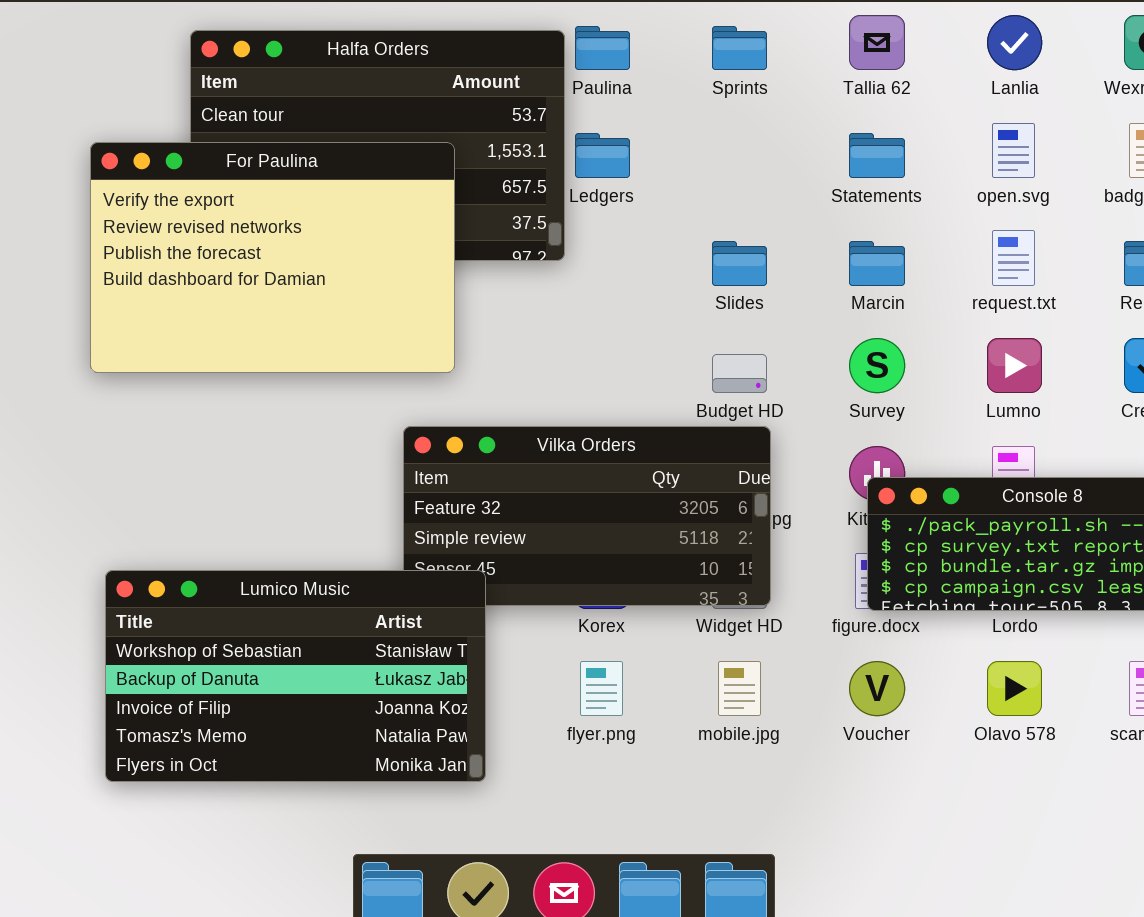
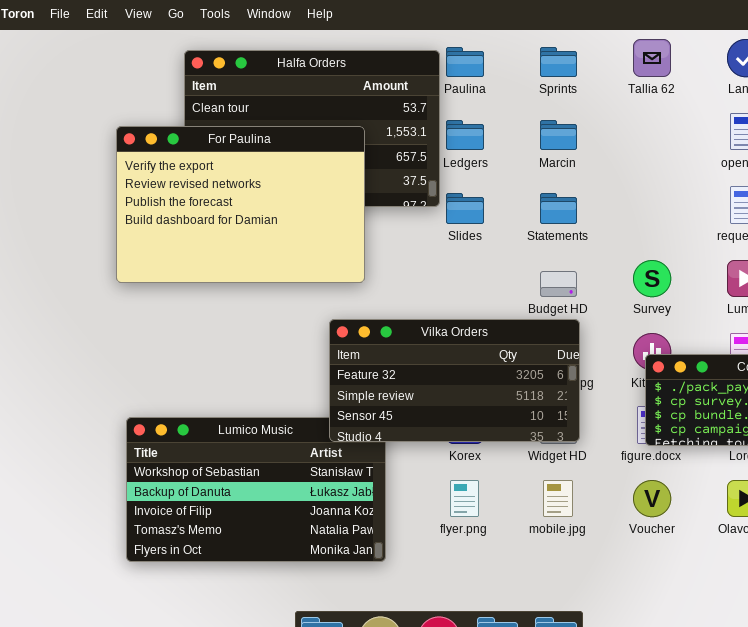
Statements: [849,133,905,178] -> [540,193,577,224], moved
Slides: [712,241,767,286] -> [446,193,484,224], moved
Marcin: [849,241,905,286] -> [540,120,577,150], moved
Vilka Orders: [403,426,771,606] -> [329,319,580,442], raised

